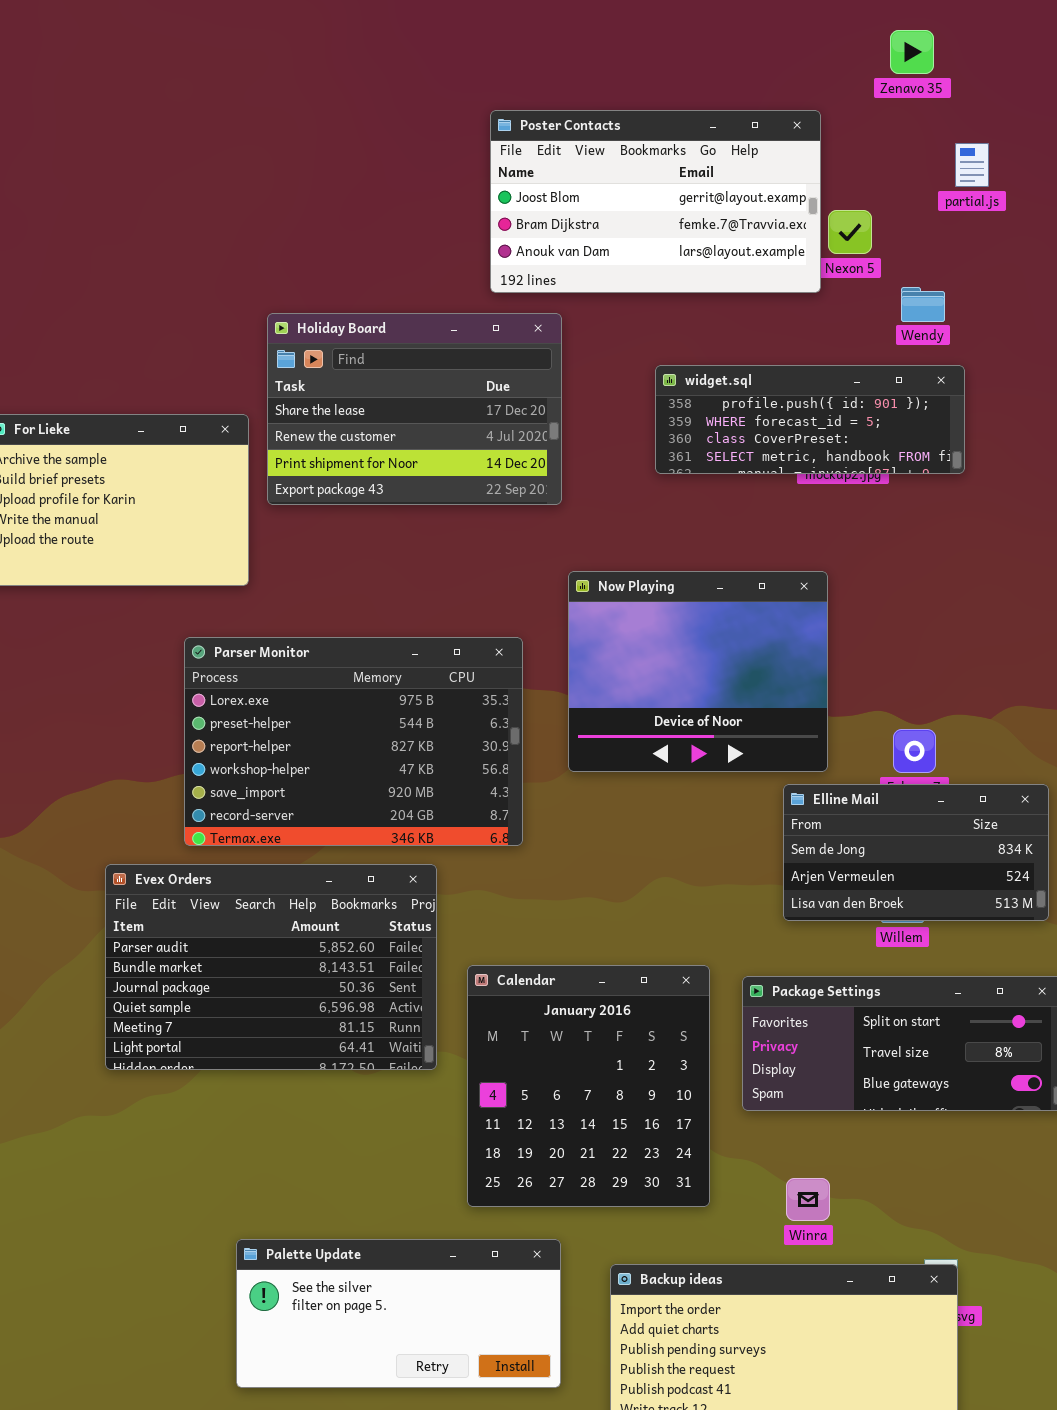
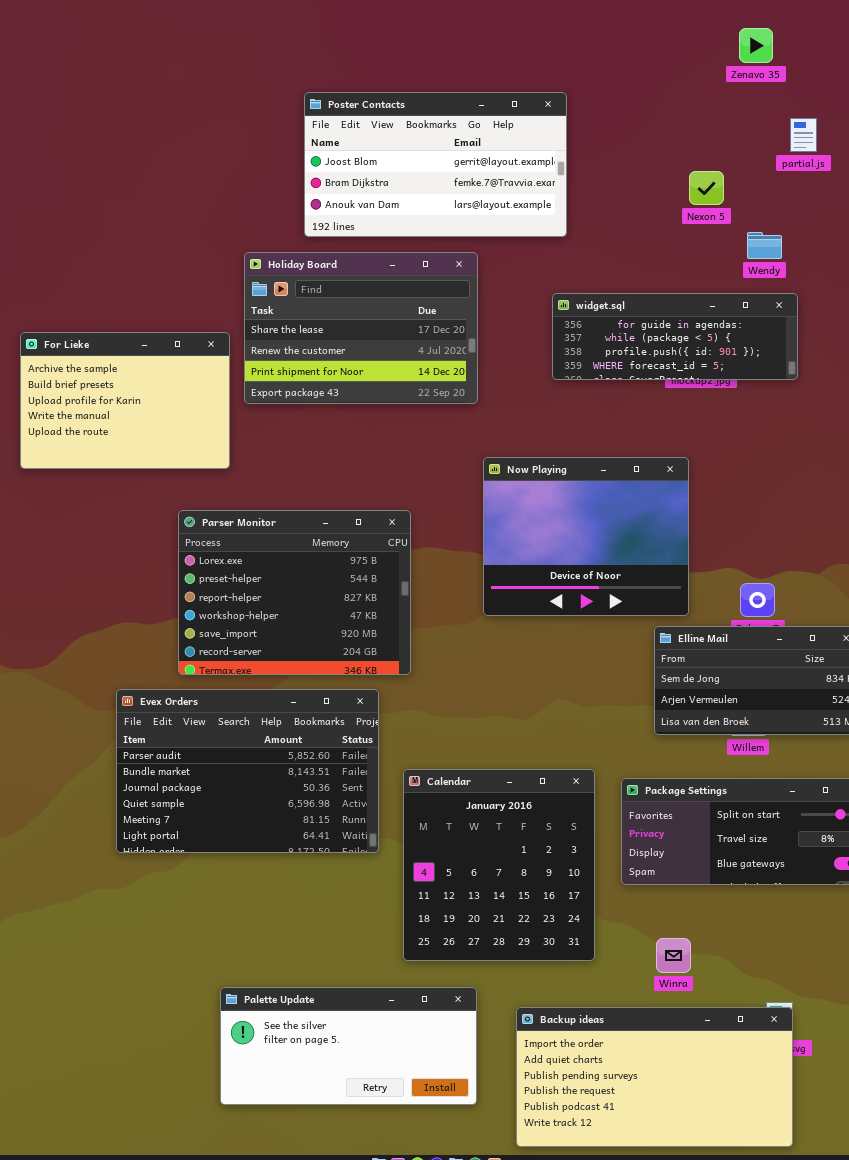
Poster Contacts: [490,110,821,293] -> [304,92,567,237], moved
widget.sql: [655,365,965,474] -> [552,293,798,380], scrolled up 2 rows
Parser Monitor: [184,637,523,846] -> [178,510,411,675], resized

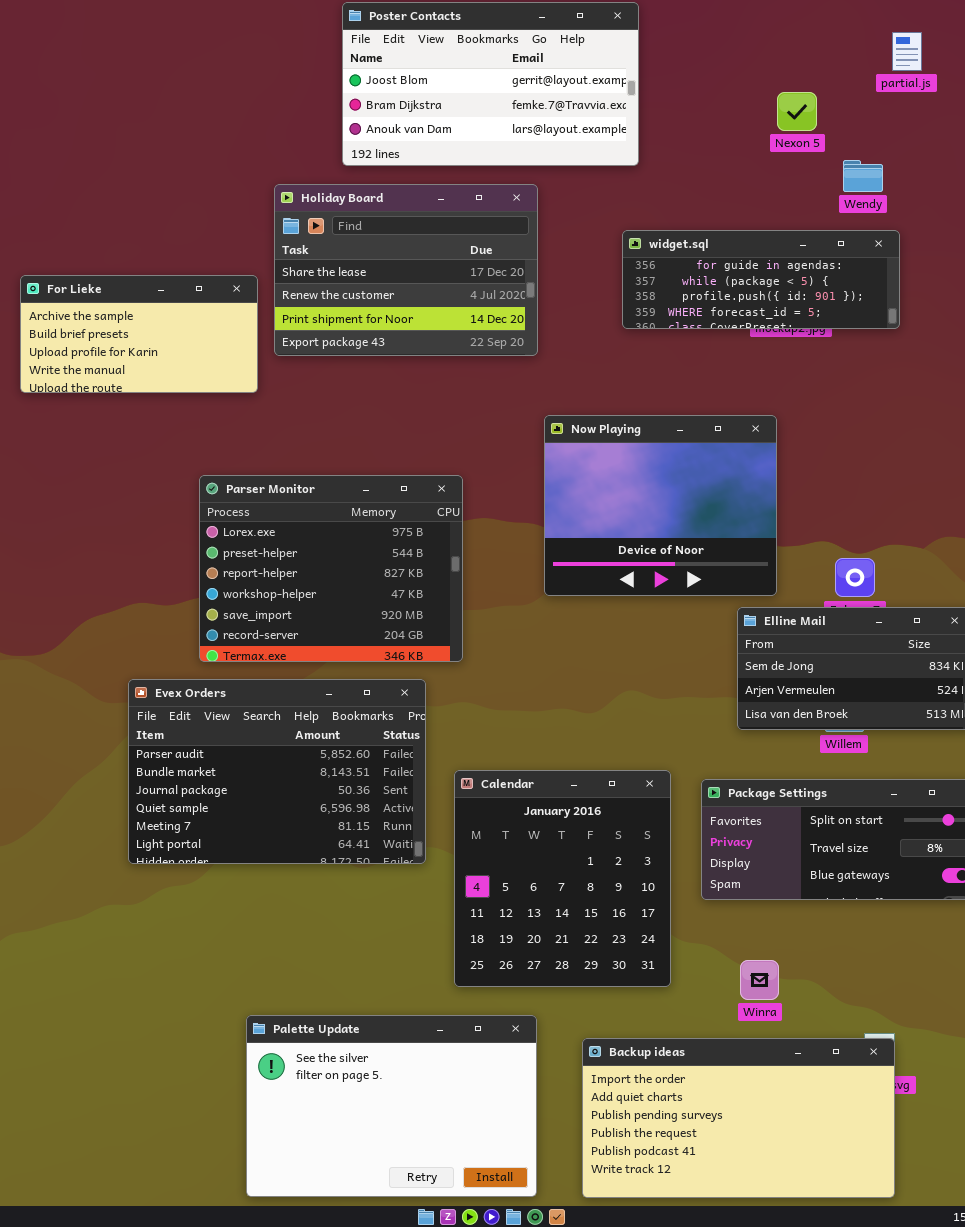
For Lieke: [20,332,230,469] -> [20,275,258,393], resized
Palette Update: [220,987,477,1105] -> [246,1015,537,1197], resized

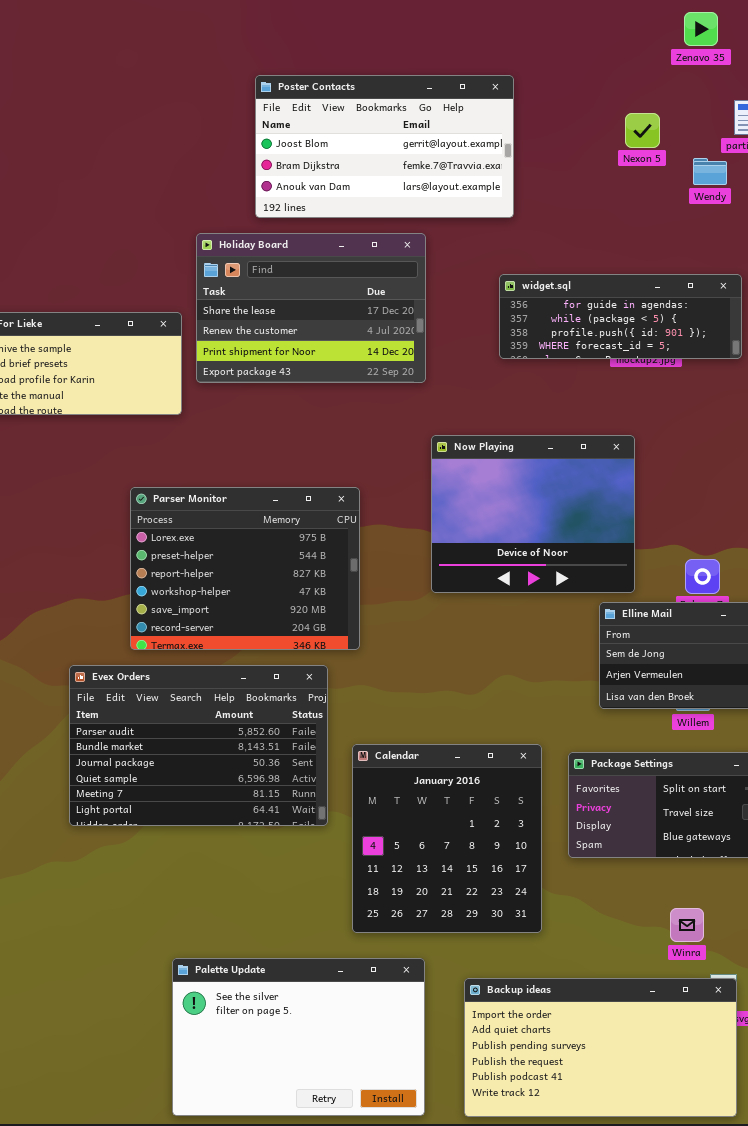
Nexon 5: [777,92,817,131] -> [625,113,660,148], moved
Wendy: [843,160,883,192] -> [693,158,727,185], moved
Winra: [740,960,779,1000] -> [670,908,704,942], moved

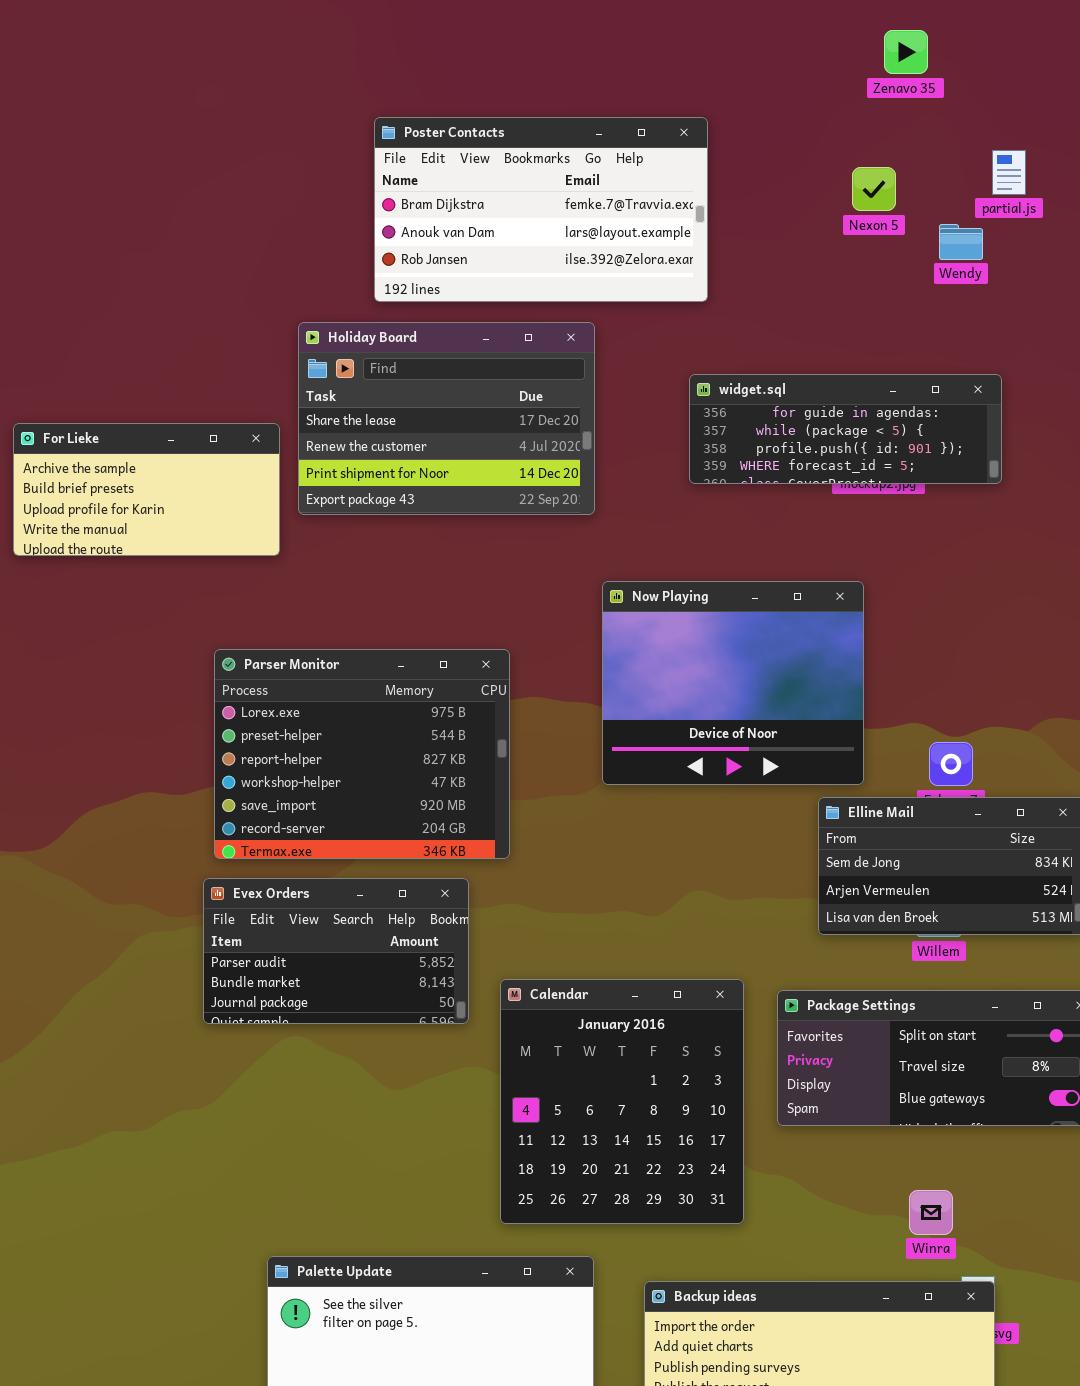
Zenavo 35: [684,12,718,46] -> [884,30,928,74], moved
Poster Contacts: [255,75,514,218] -> [374,117,708,302], scrolled down 1 row
Evex Orders: [69,665,328,826] -> [203,878,469,1024], resized

